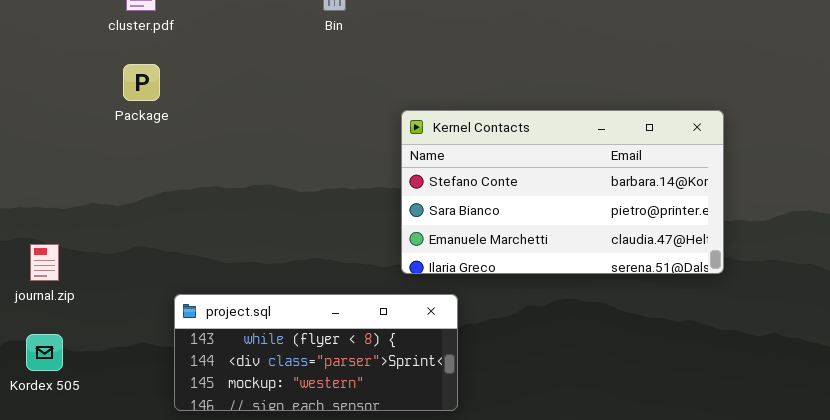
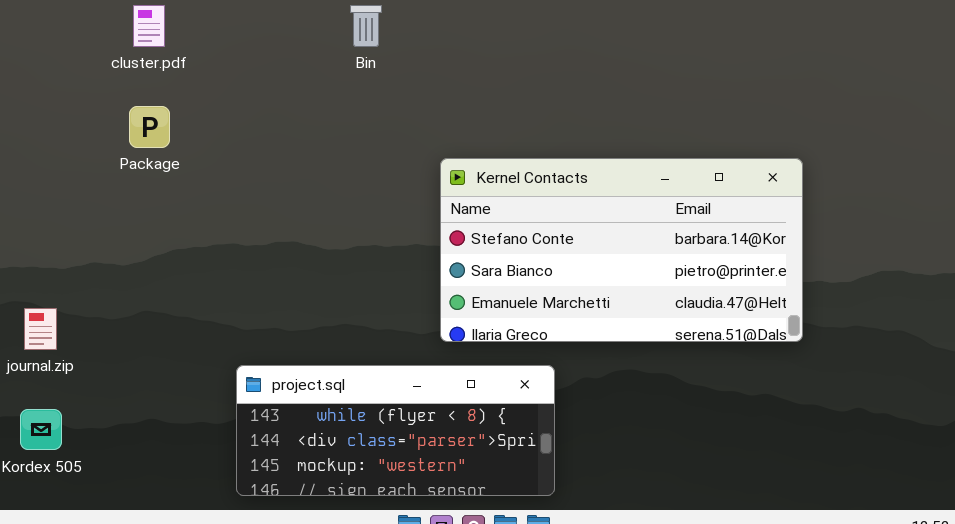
project.sql: [174,294,458,411] -> [236,365,555,496], moved

